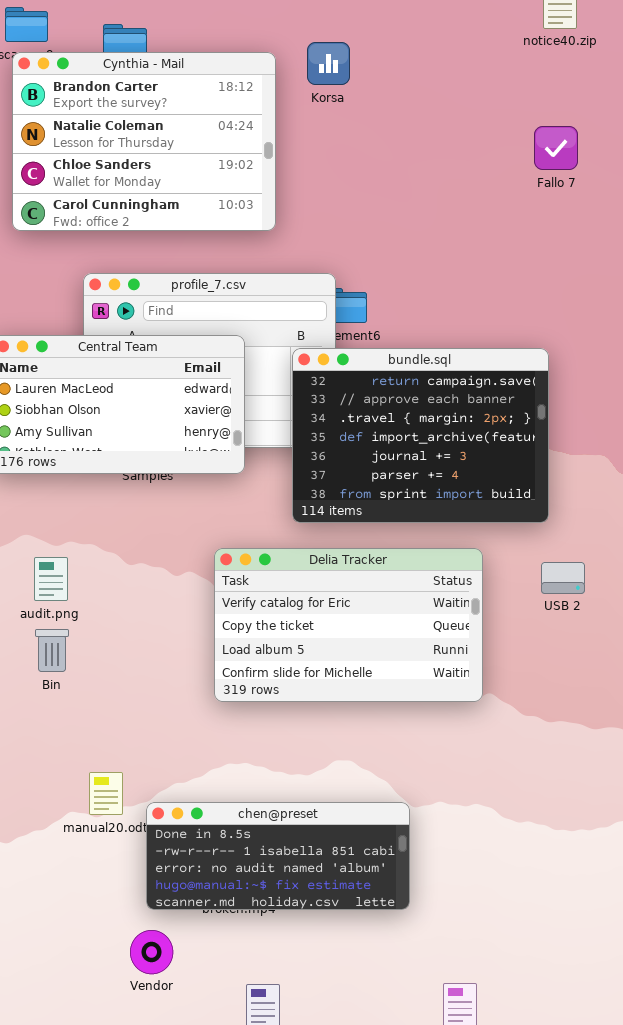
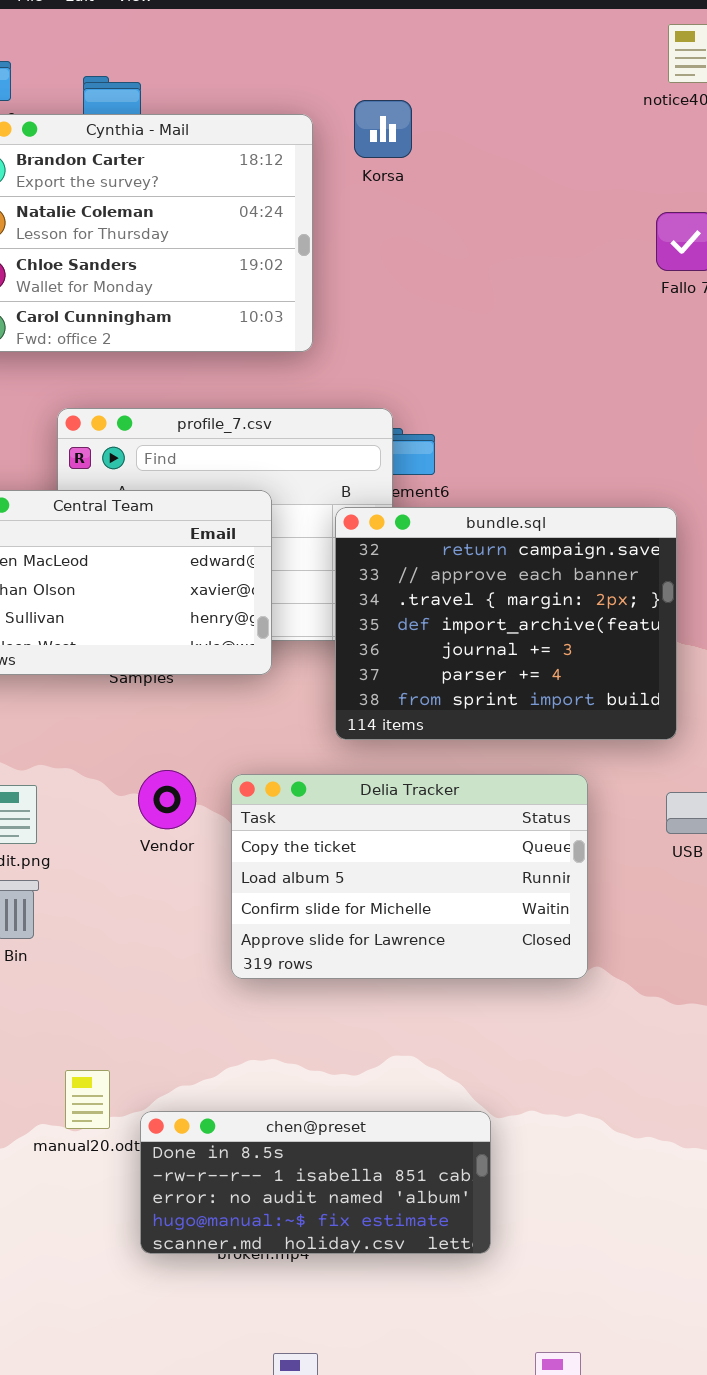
Delia Tracker: [214,548,483,702] -> [231,774,588,979], scrolled down 1 row
Vendor: [130,930,173,974] -> [138,770,196,829], moved

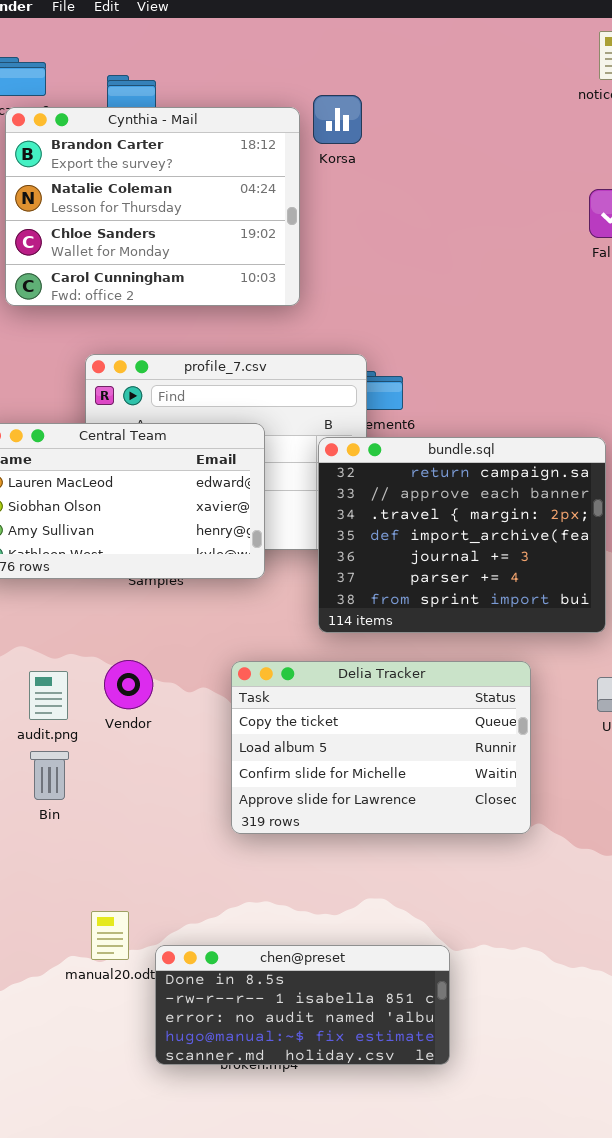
Korsa: [354,100,412,158] -> [313,95,362,144], moved
Vendor: [138,770,196,829] -> [104,660,153,709], moved

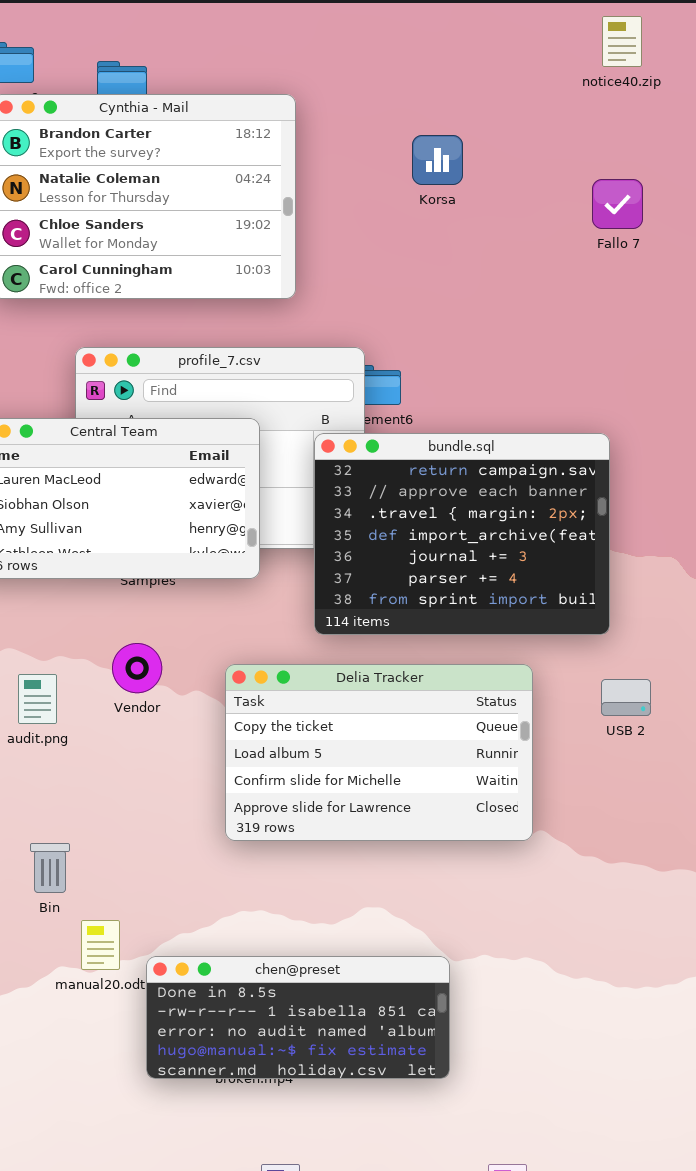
Korsa: [313,95,362,144] -> [412,135,463,185], moved
Vendor: [104,660,153,709] -> [112,643,162,693], moved
Bin: [30,751,69,800] -> [30,843,70,893], moved

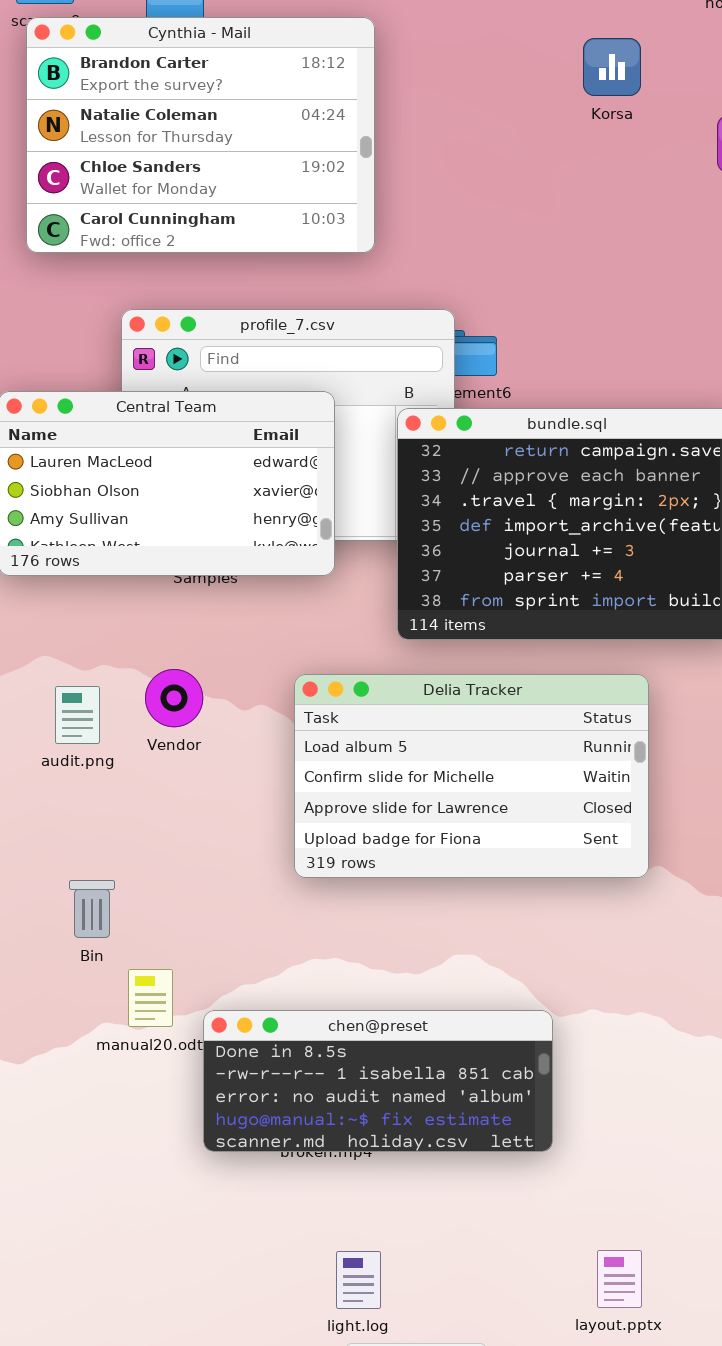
Korsa: [412,135,463,185] -> [583,38,641,96], moved
Vendor: [112,643,162,693] -> [145,669,203,727], moved
Delia Tracker: [225,664,533,841] -> [294,674,649,878], scrolled down 1 row

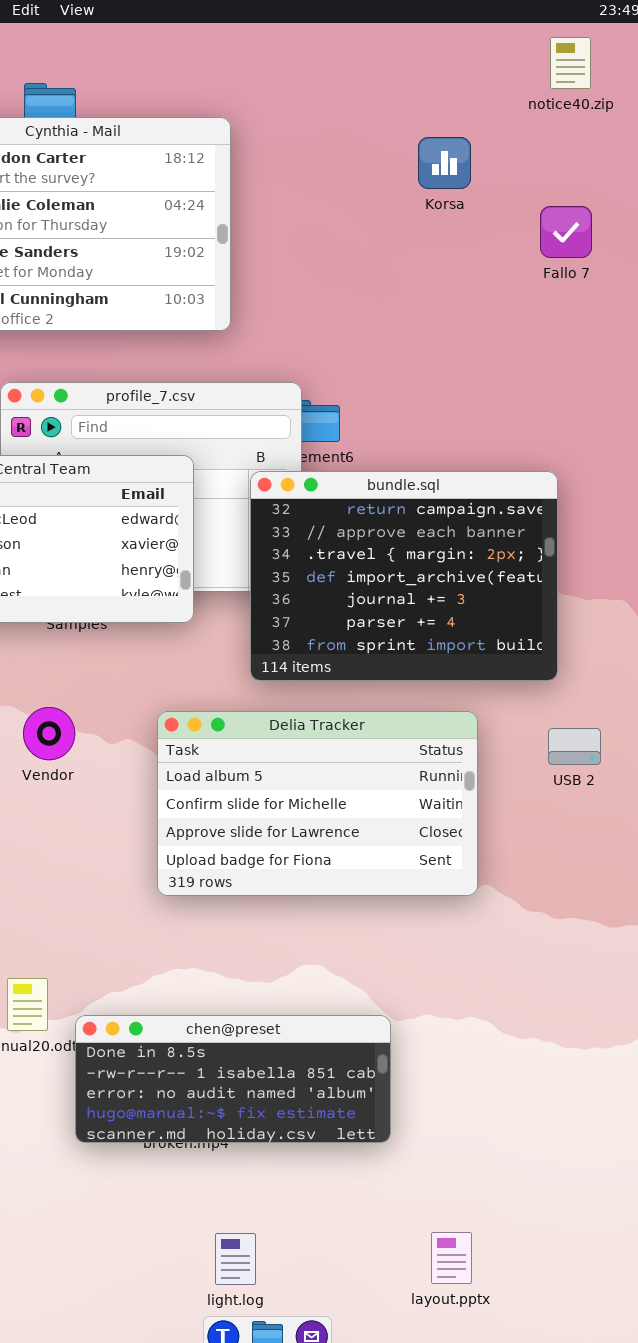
light.log: [336,1251,381,1309] -> [215,1233,256,1285], moved

